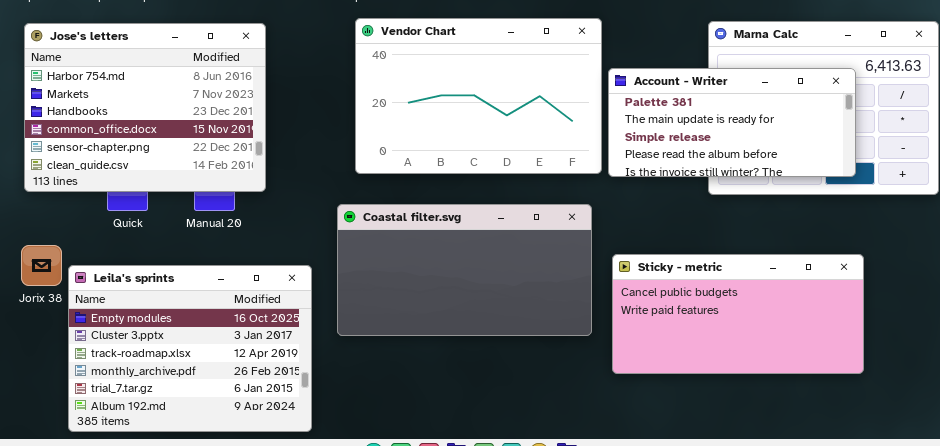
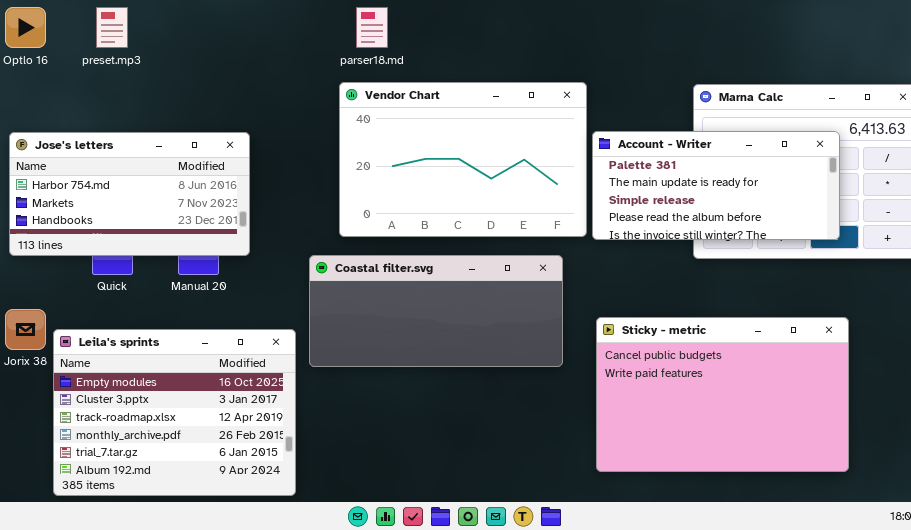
Jose's letters: [24,23,266,192] -> [9,132,250,256], resized
Coastal filter.svg: [337,204,592,336] -> [309,255,563,367], moved, resized
Sticky - metric: [612,254,864,374] -> [596,317,849,472], resized

